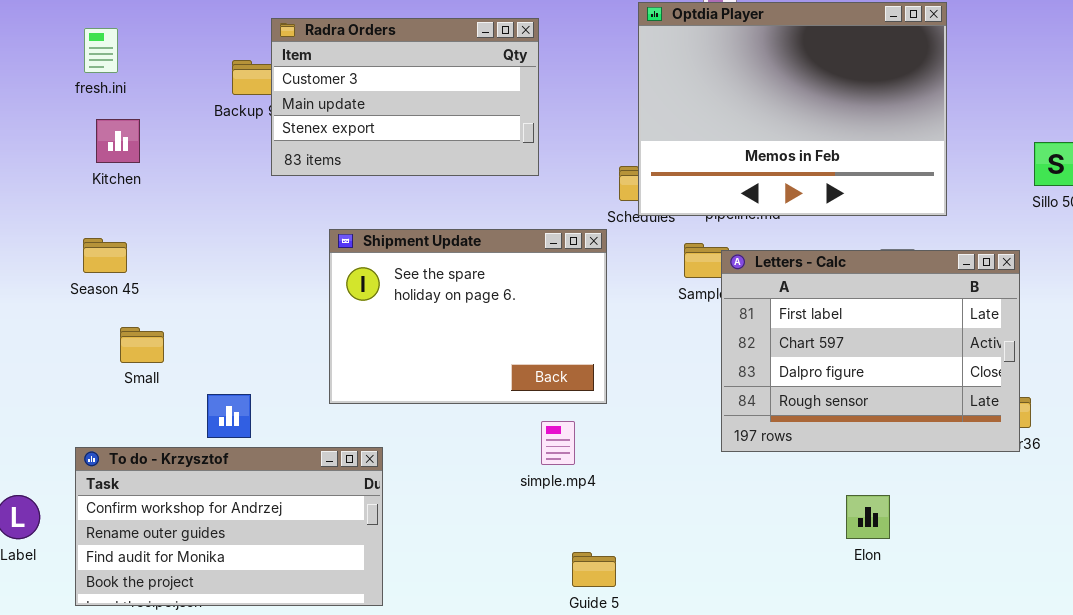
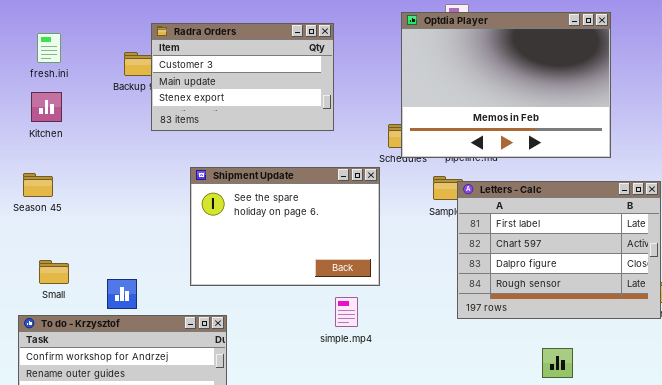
fresh.ini: [84,28,118,73] -> [37,33,61,63], moved
Small: [120,327,164,363] -> [39,260,69,284], moved

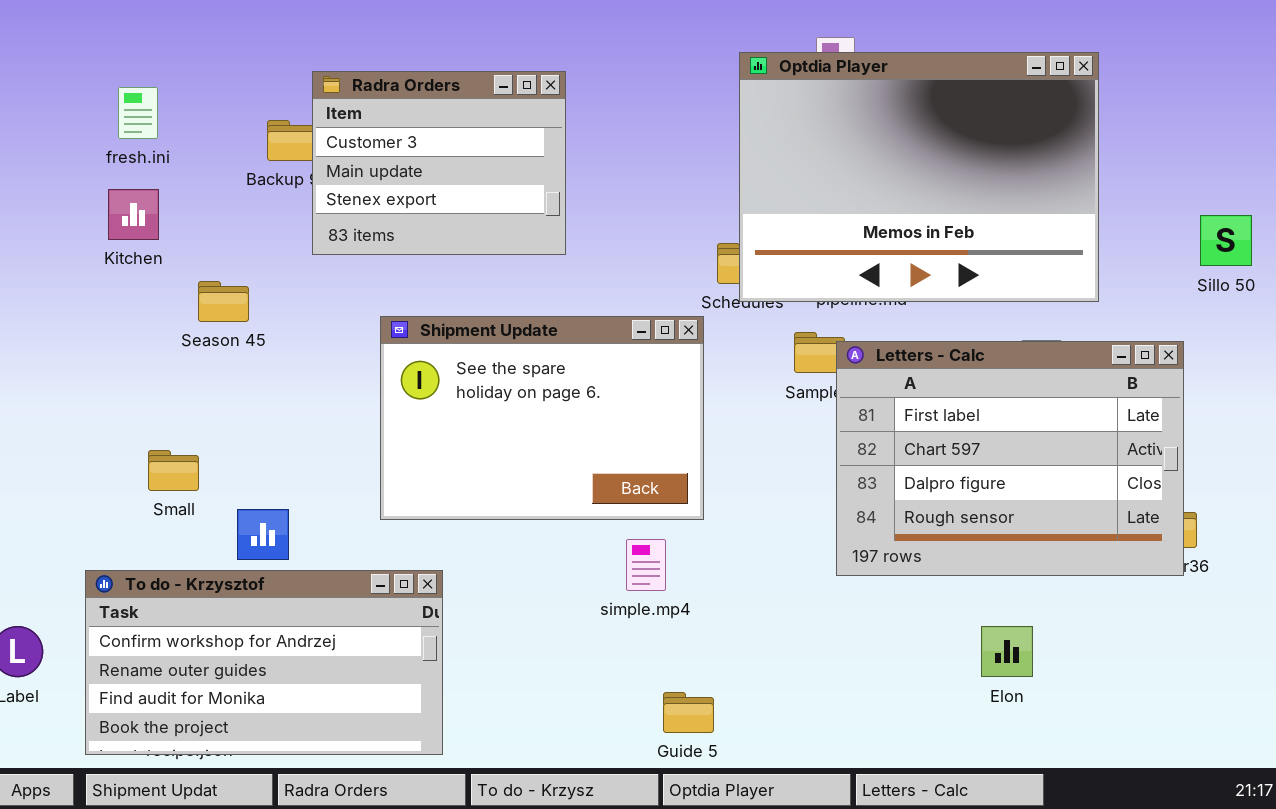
Radra Orders: [151,23,334,131] -> [312,71,566,255], resized
Season 45: [23,173,53,197] -> [198,281,249,322], moved
Small: [39,260,69,284] -> [148,450,199,491], moved

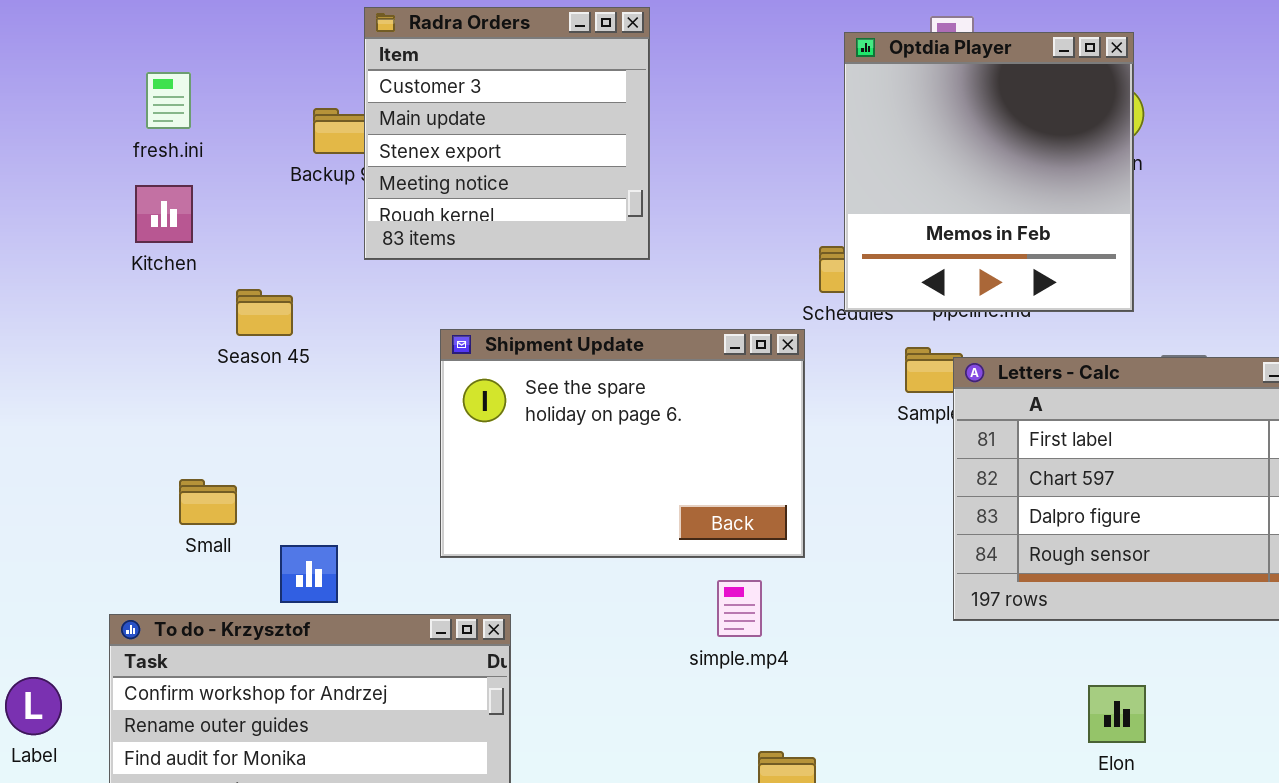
Optdia Player: [739,52,1099,302] -> [844,32,1134,312], resized
Radra Orders: [312,71,566,255] -> [364,7,650,260], resized
Elon: [981,626,1033,677] -> [1088,685,1146,743], moved

